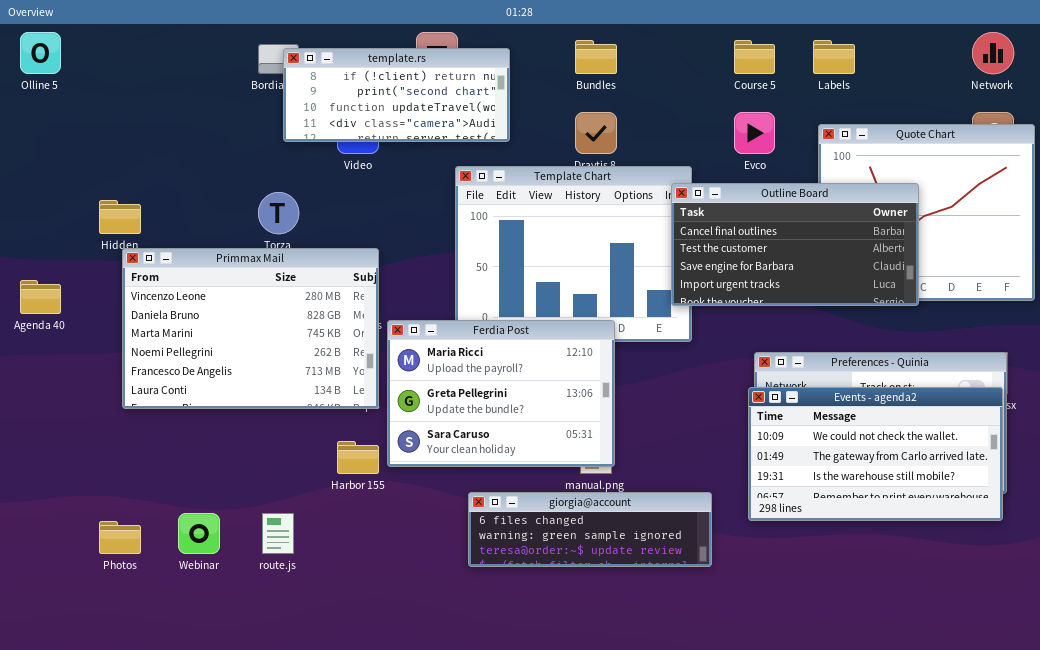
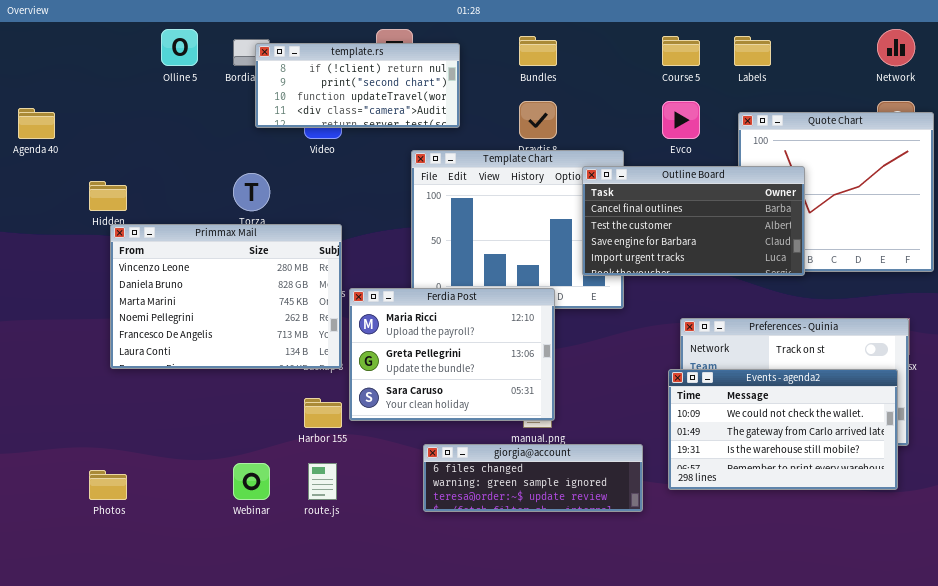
Olline 5: [20,32,61,74] -> [161,29,198,66], moved
Outline Board: [671,183,919,306] -> [582,166,805,276], moved
Agenda 40: [20,280,61,314] -> [18,108,55,139], moved
Events - agenda2: [748,387,1003,521] -> [668,369,898,490], moved
Webinar: [178,513,220,554] -> [233,463,270,500], moved
route.js: [262,513,294,554] -> [308,463,337,500], moved

